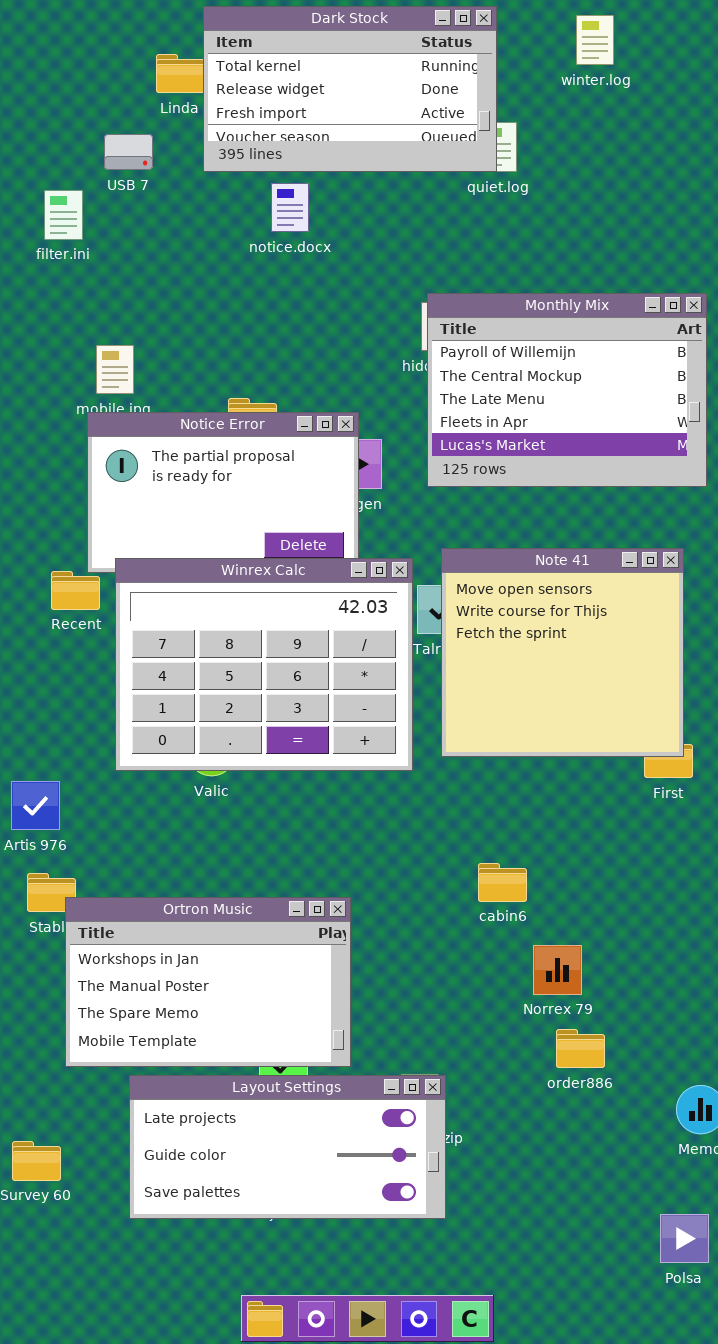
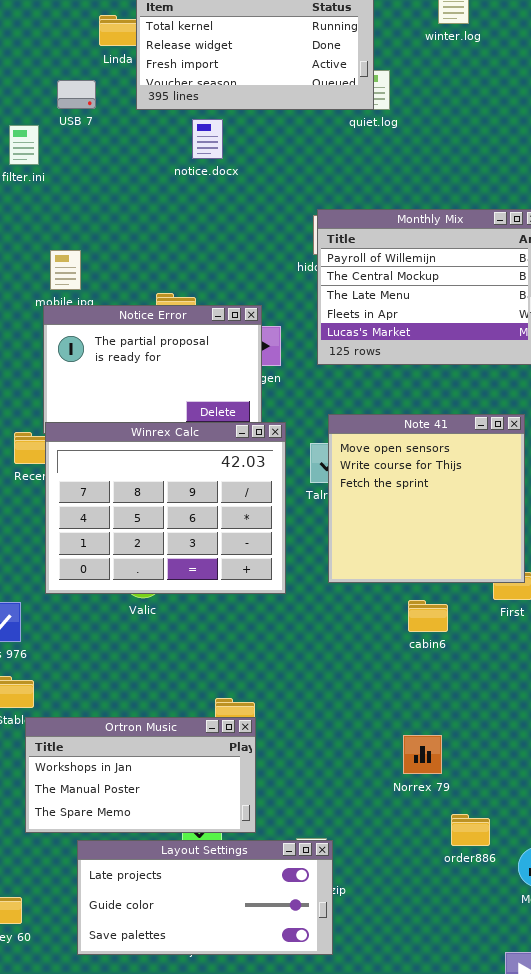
Winrex Calc: [115,558,413,771] -> [45,422,286,594], moved
cabin6: [478,863,527,902] -> [408,600,448,632], moved
Ortron Music: [65,897,351,1067] -> [25,717,256,833], resized
order886: [556,1029,605,1068] -> [451,814,490,846], moved

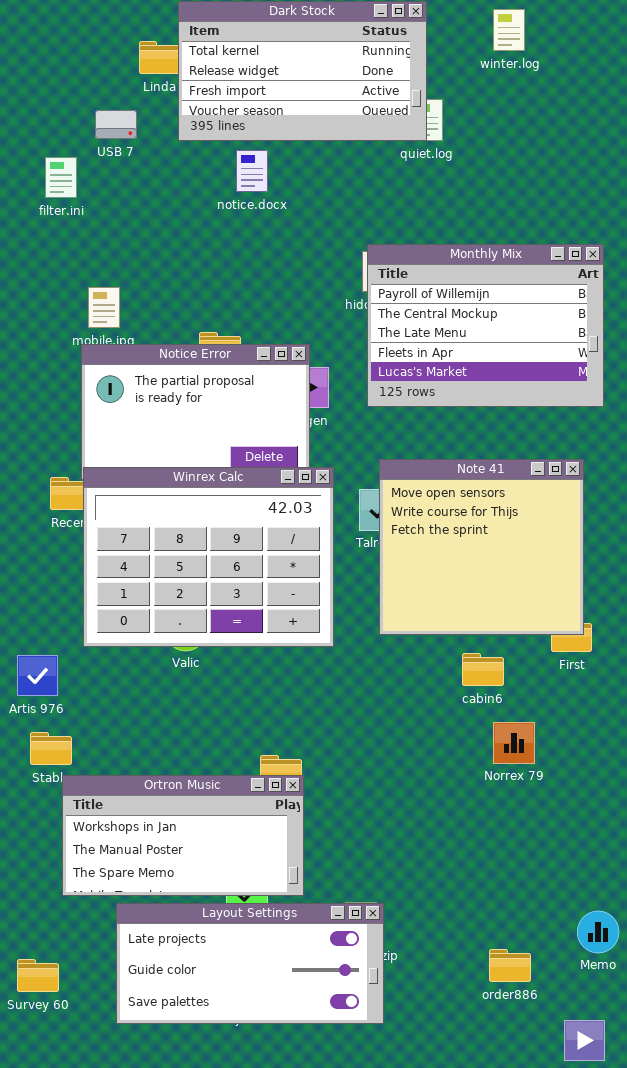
Norrex 79: [403,735,442,774] -> [493,722,535,764], moved
order886: [451,814,490,846] -> [489,949,531,982], moved

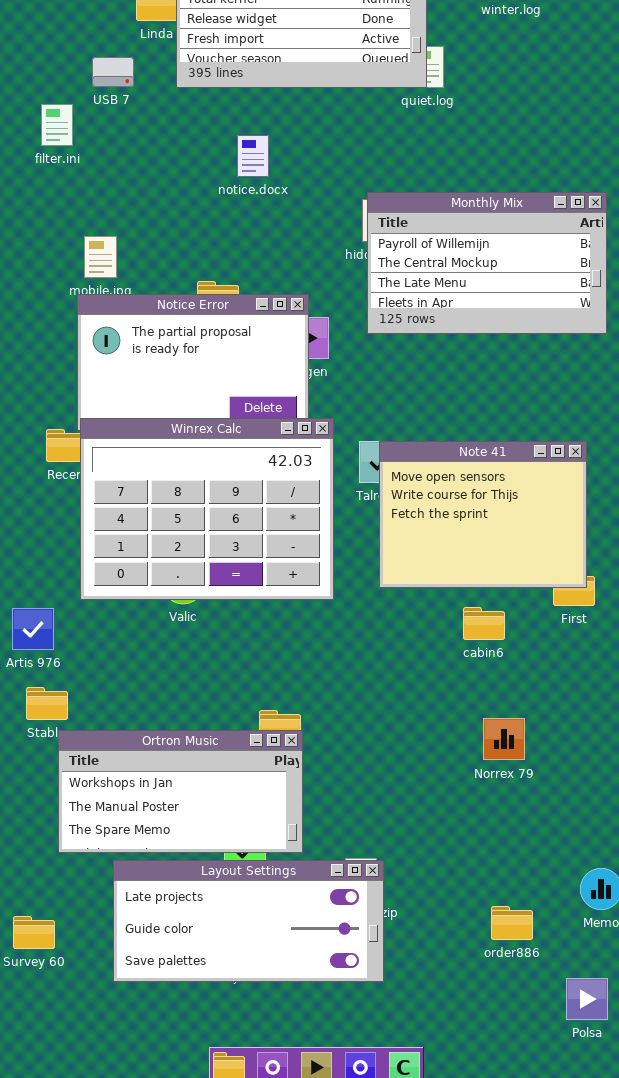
notice.docx: [236,150,268,192] -> [237,135,269,177], moved
Monthly Mix: [367,244,604,407] -> [367,192,607,334], resized
Note 41: [379,459,584,635] -> [379,441,587,588], resized
Norrex 79: [493,722,535,764] -> [483,718,525,760], moved

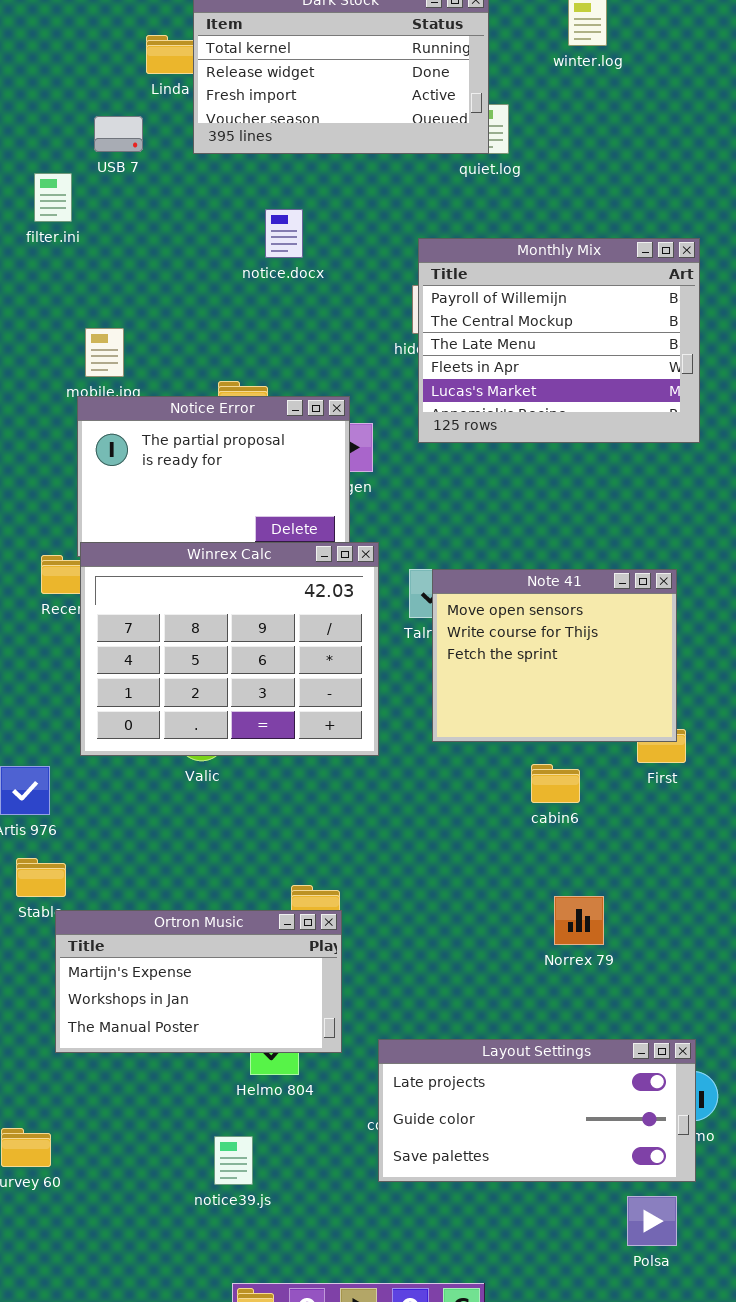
Monthly Mix: [367,192,607,334] -> [418,238,700,443], resized
Ortron Music: [58,730,303,853] -> [55,910,342,1053], scrolled up 1 row
Layout Settings: [113,860,384,982] -> [378,1039,696,1182], moved
Polsa: [566,978,608,1020] -> [627,1196,677,1246], moved

